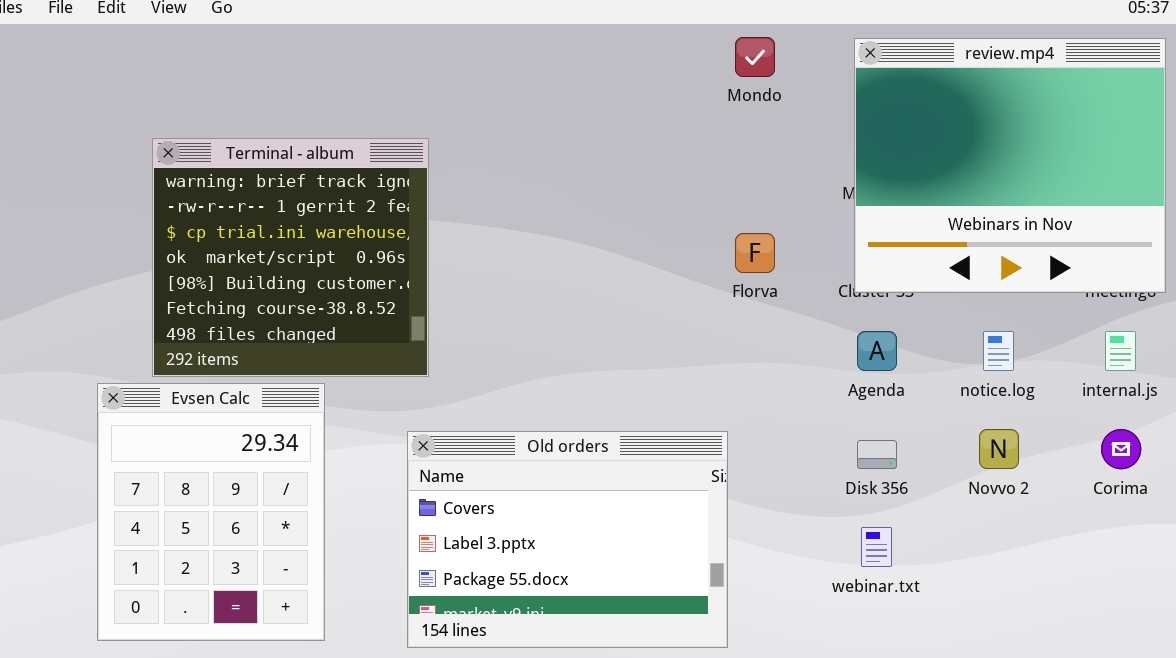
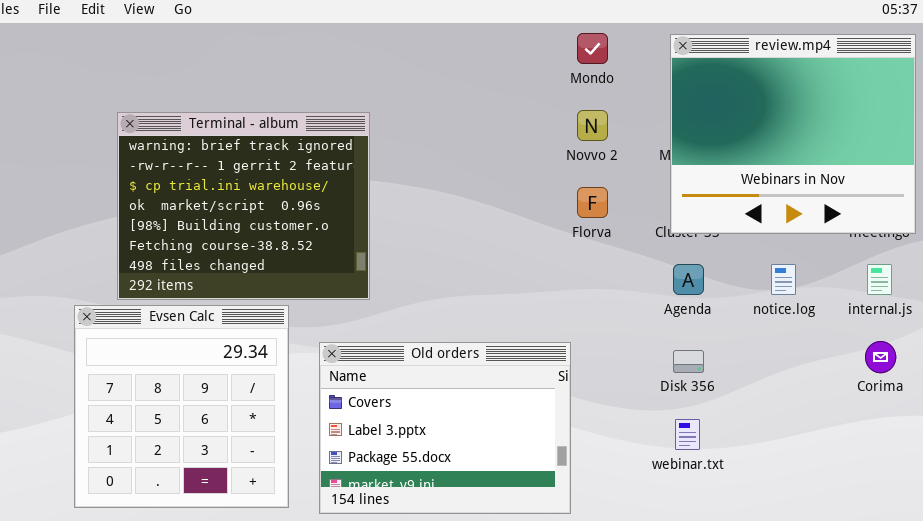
Terminal - album: [152,138,429,377] -> [117,112,370,300], resized
Evsen Calc: [97,383,325,641] -> [74,305,289,508], resized
Novvo 2: [979,429,1019,469] -> [577,110,608,141], moved

